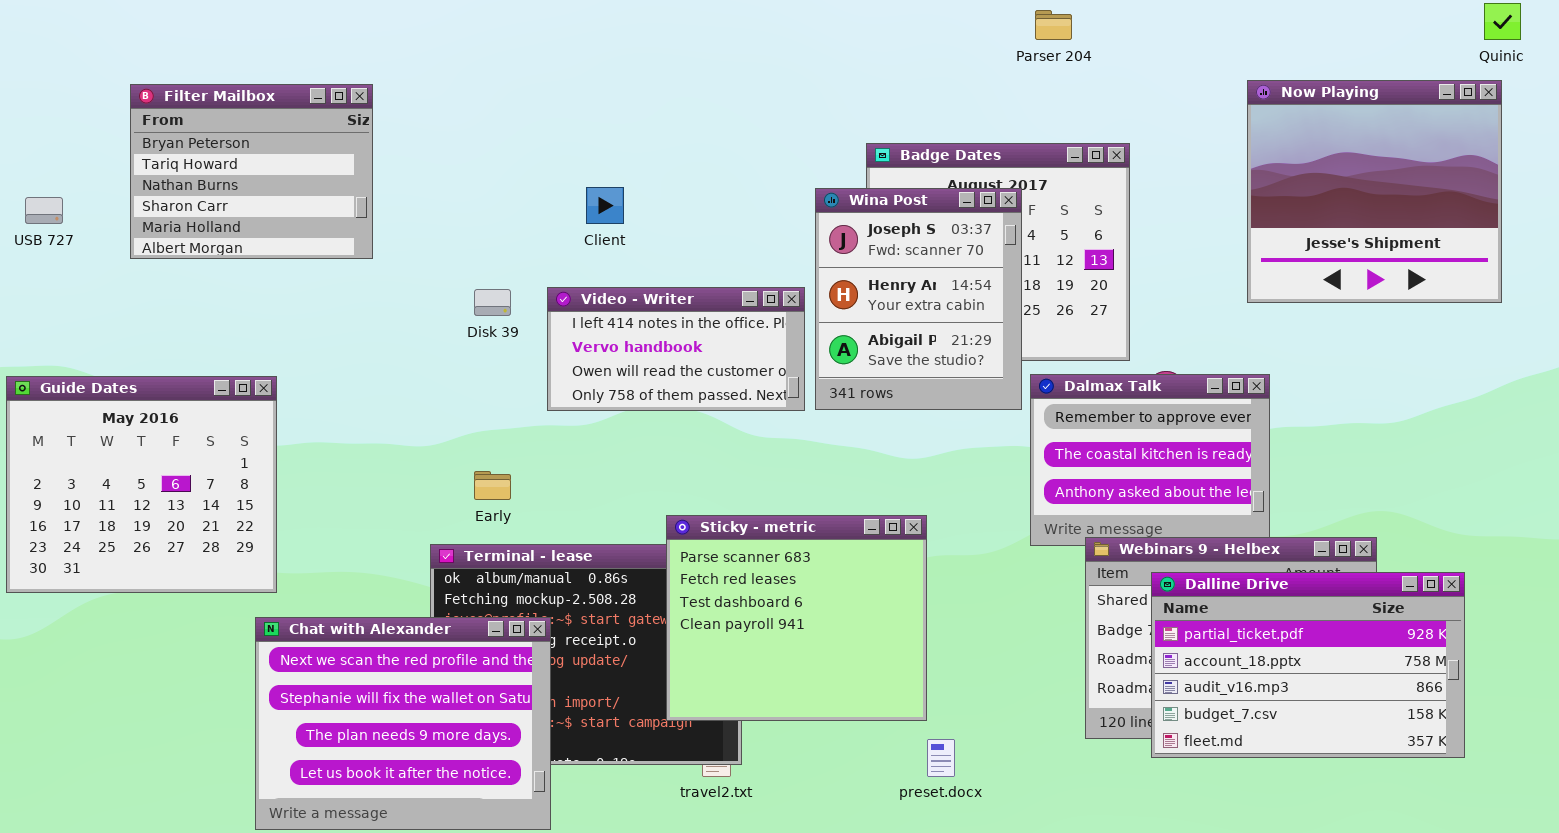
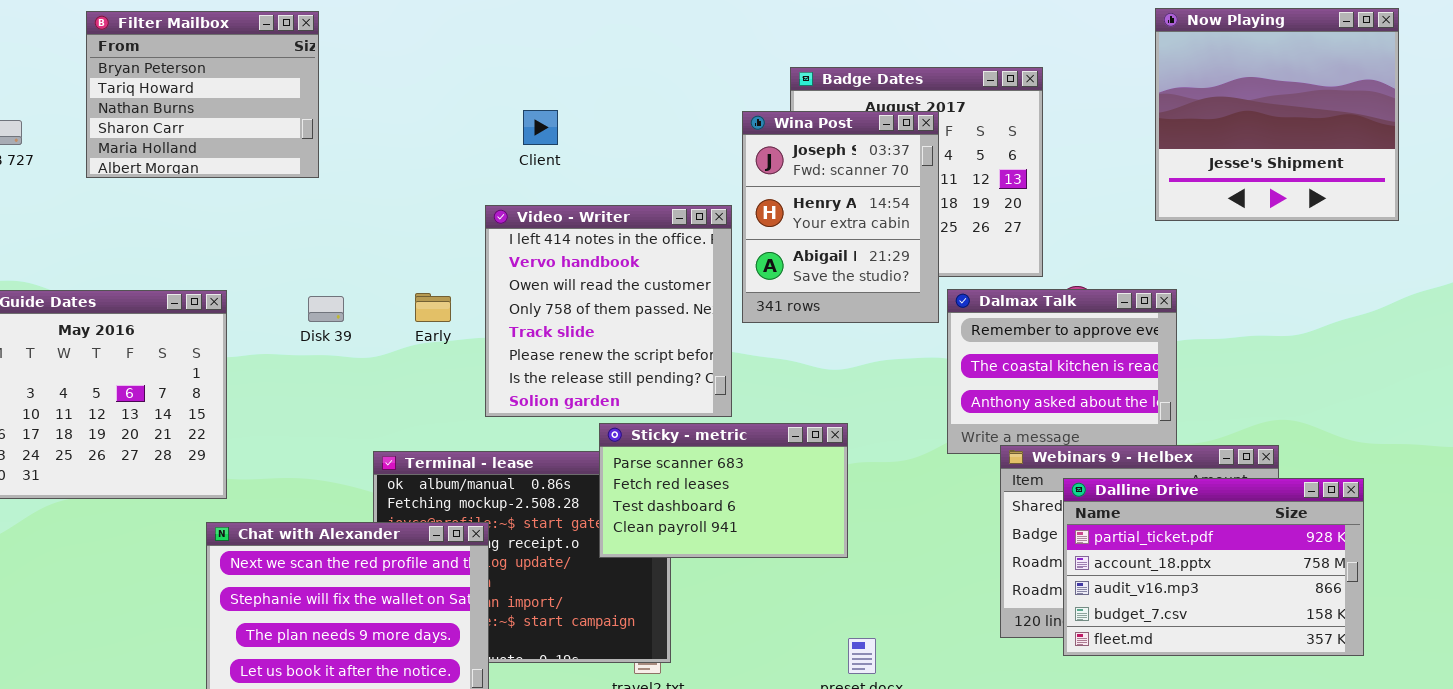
Video - Writer: [547,287,805,411] -> [485,205,732,417], resized
Disk 39: [474,289,511,316] -> [308,296,344,322], moved
Early: [474,471,511,500] -> [415,293,451,322], moved
Sticky - metric: [666,515,927,721] -> [599,423,848,558], resized

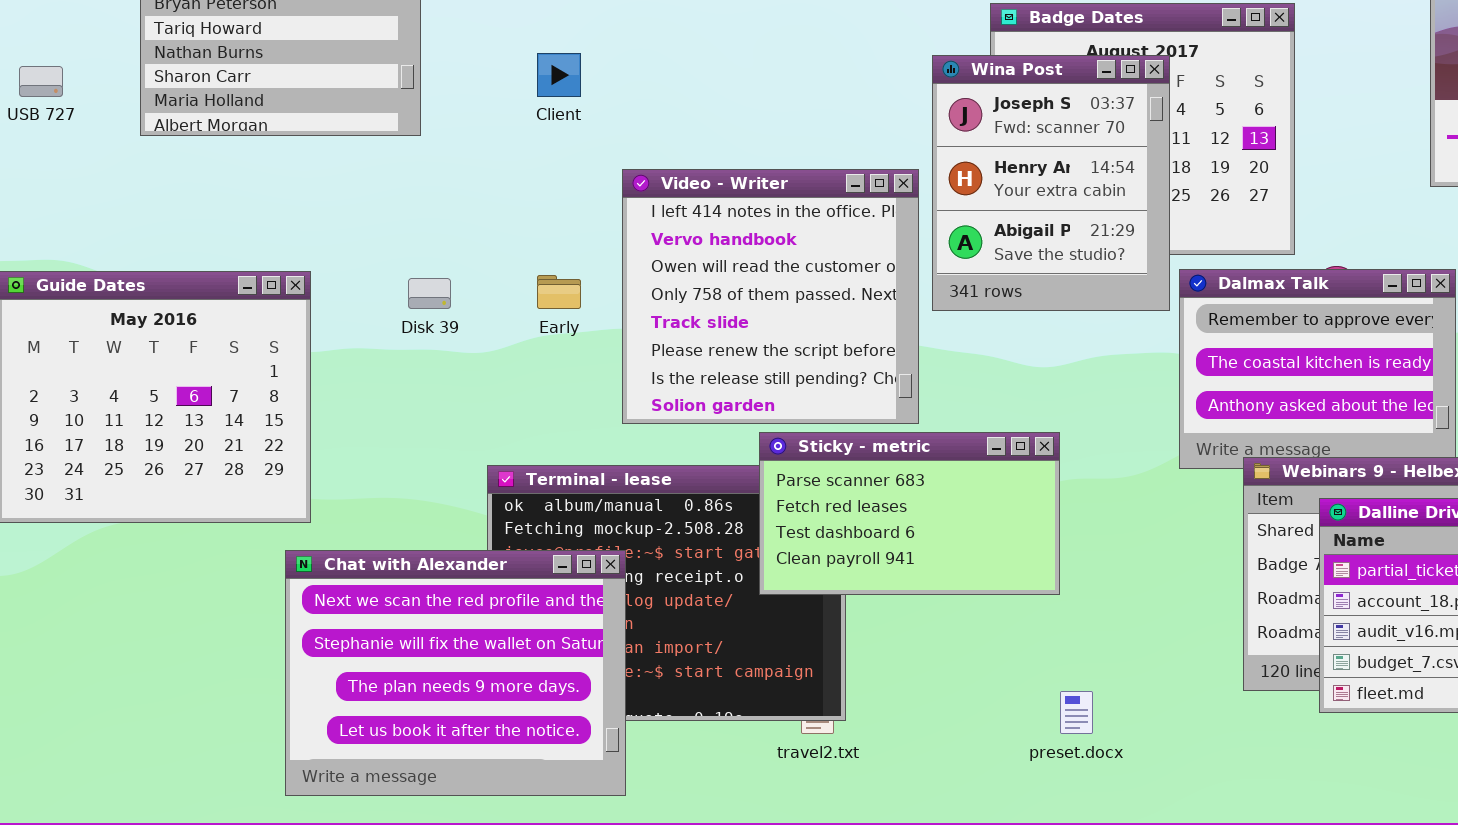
Client: [523,110,558,145] -> [537,53,581,97], moved

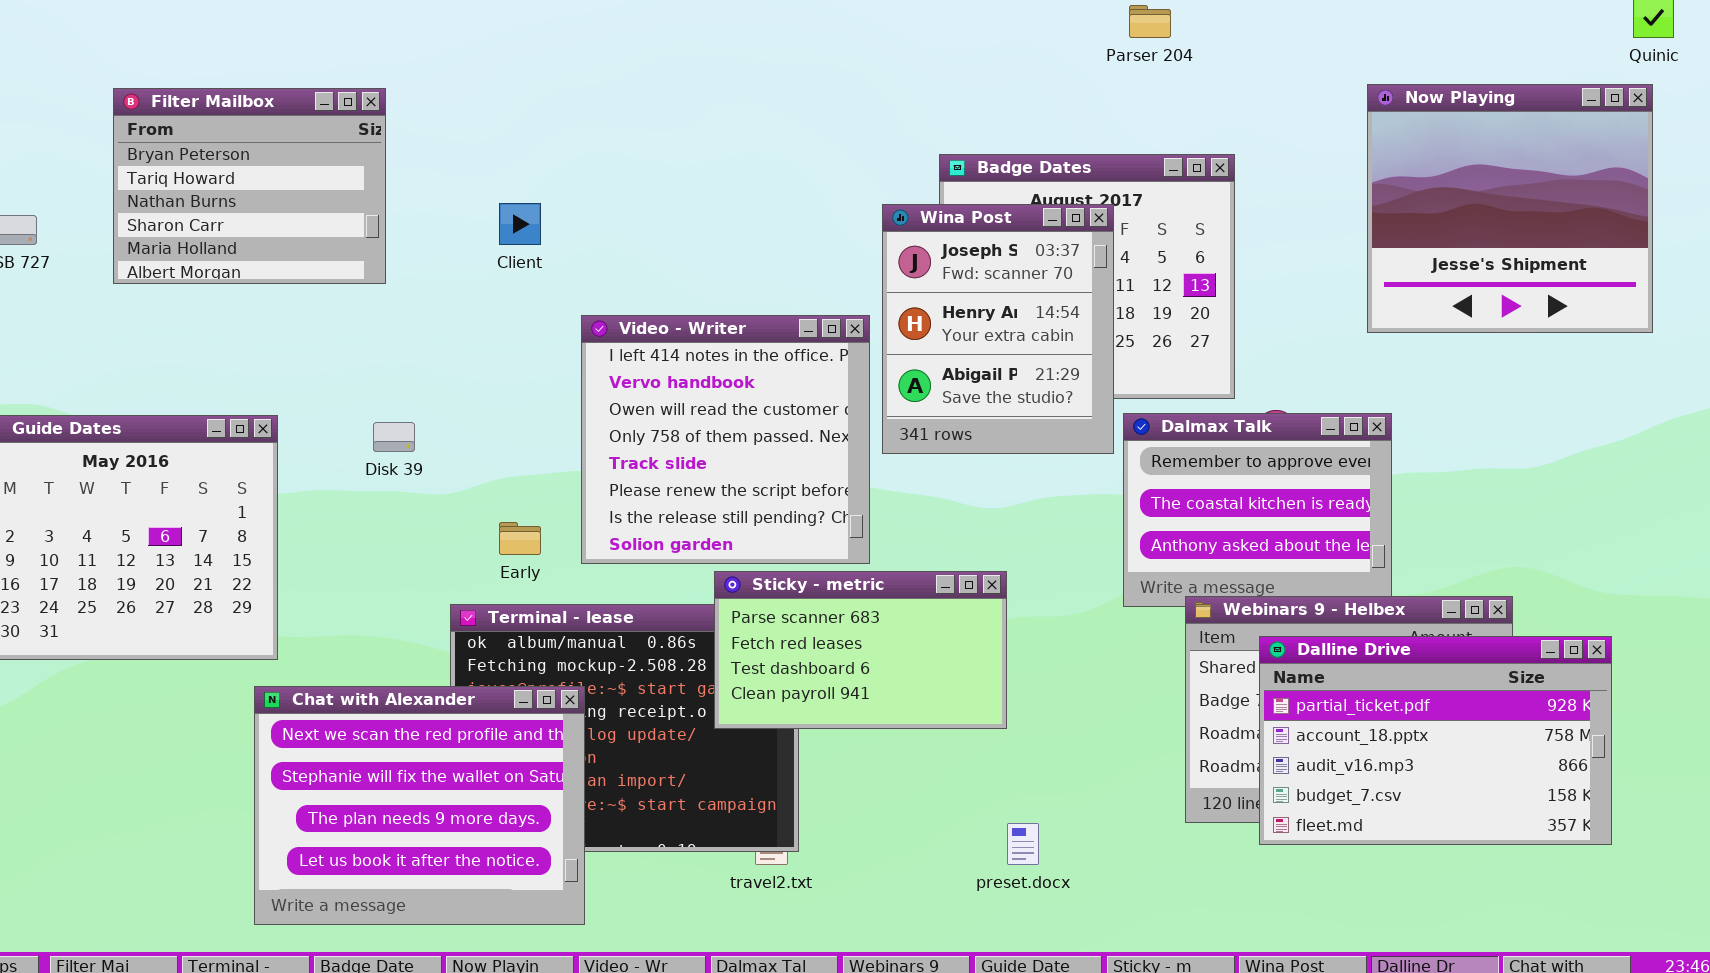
Early: [537,275,581,309] -> [499,522,541,555], moved

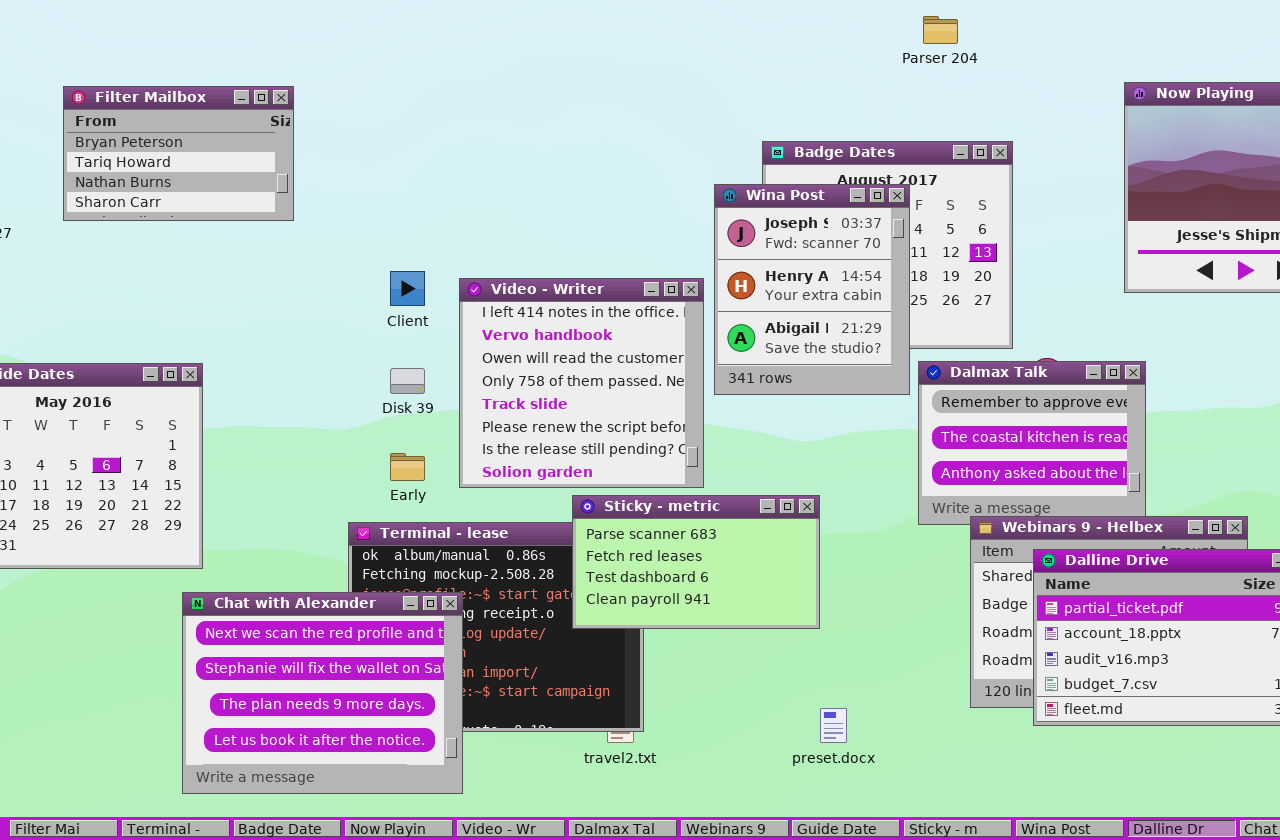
Filter Mailbox: [113,88,386,284] -> [63,86,294,221], resized
Client: [499,203,541,245] -> [390,271,425,306], moved
Disk 39: [373,422,415,452] -> [390,368,425,394], moved

